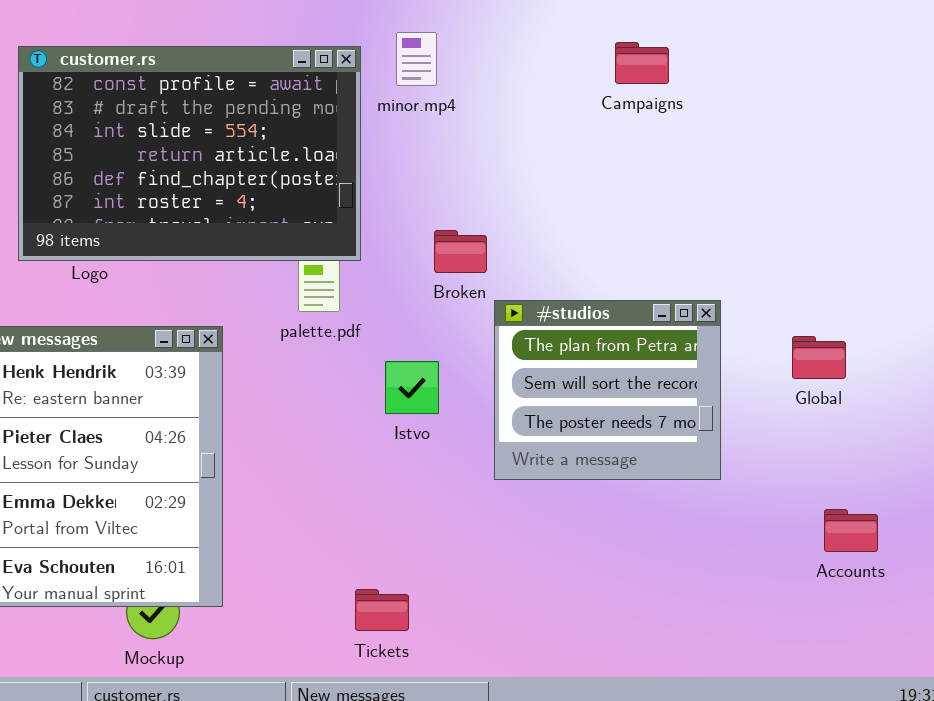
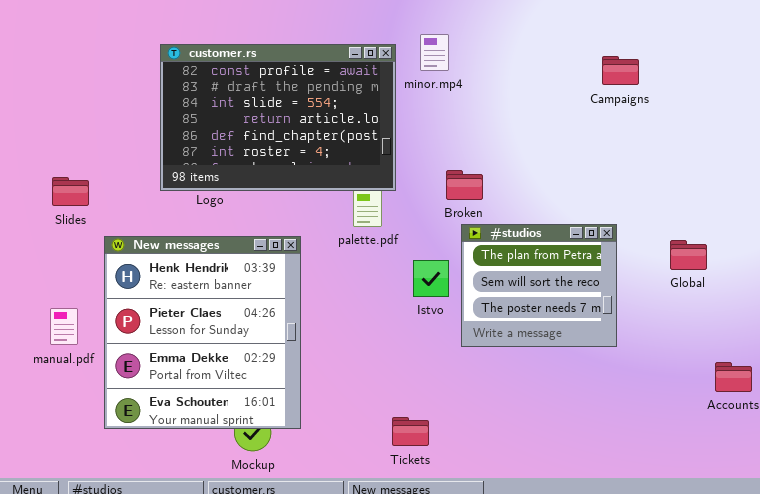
Campaigns: [615,42,669,84] -> [602,56,639,85], moved
#studios: [494,300,721,480] -> [461,224,617,347], moved
Global: [792,336,846,379] -> [670,240,707,270], moved

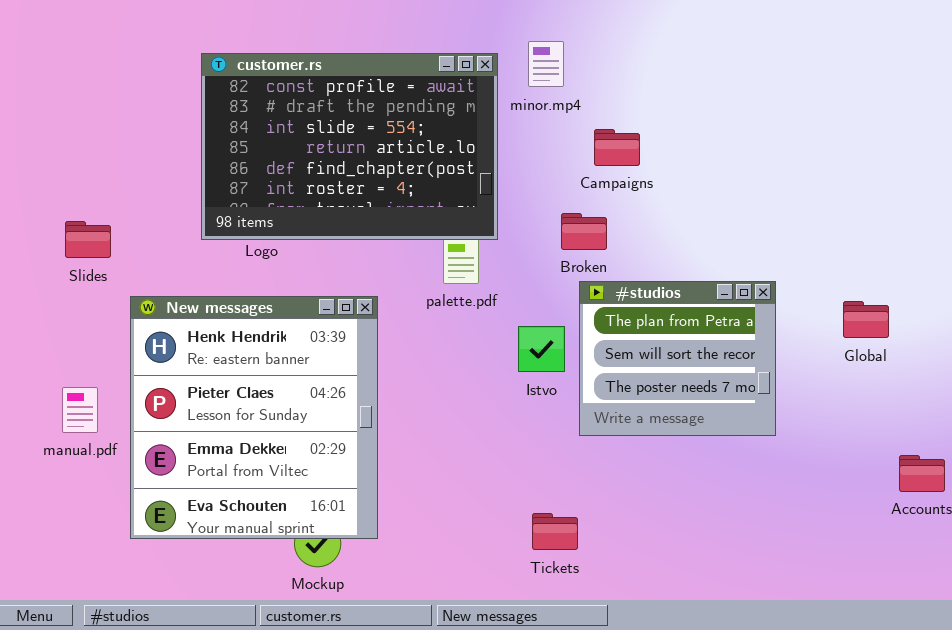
Campaigns: [602,56,639,85] -> [594,129,640,166], moved
Tickets: [392,417,429,446] -> [532,513,578,550], moved

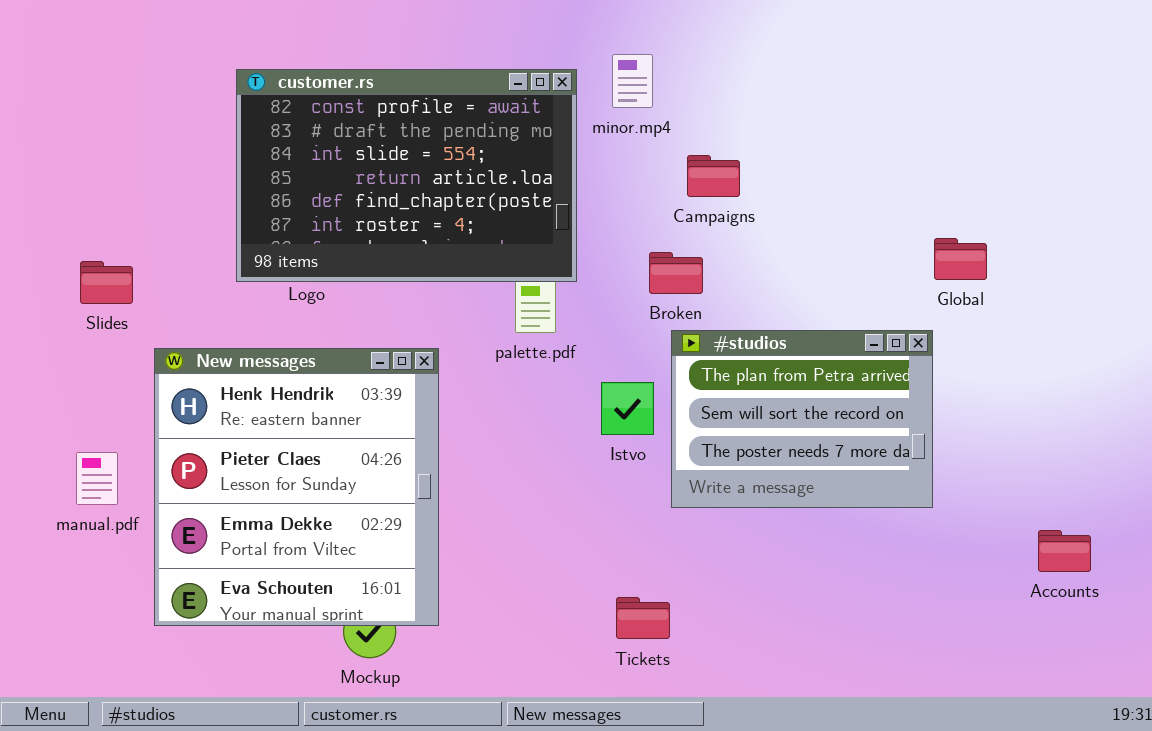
#studios: [579,281,776,436] -> [671,330,933,508], resized
Global: [843,301,889,338] -> [934,238,987,280], moved

